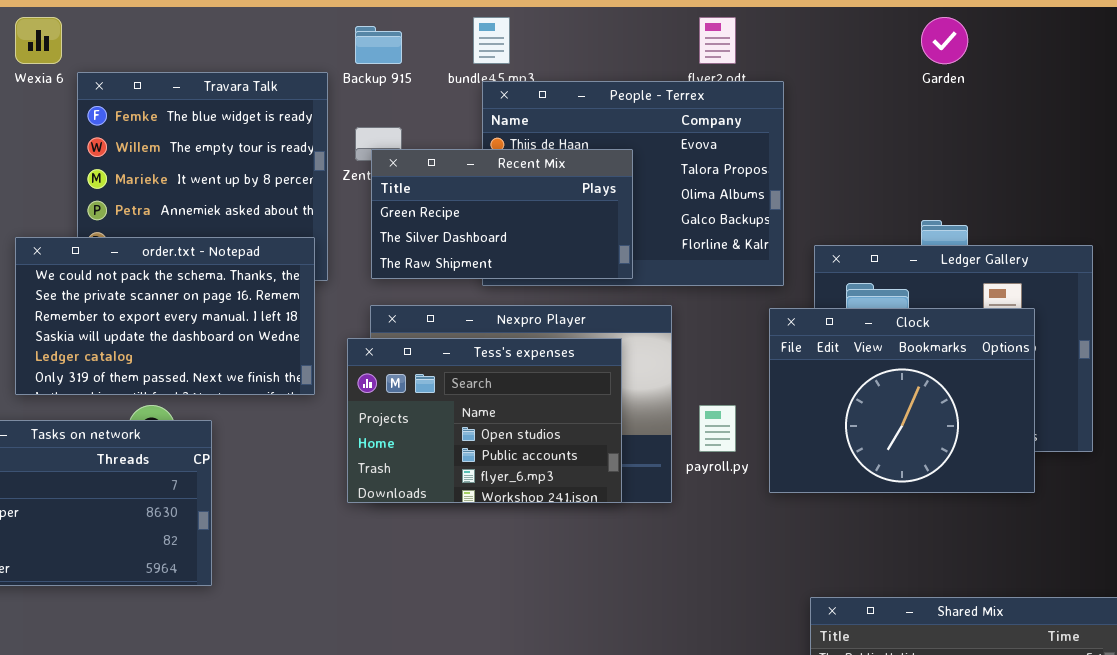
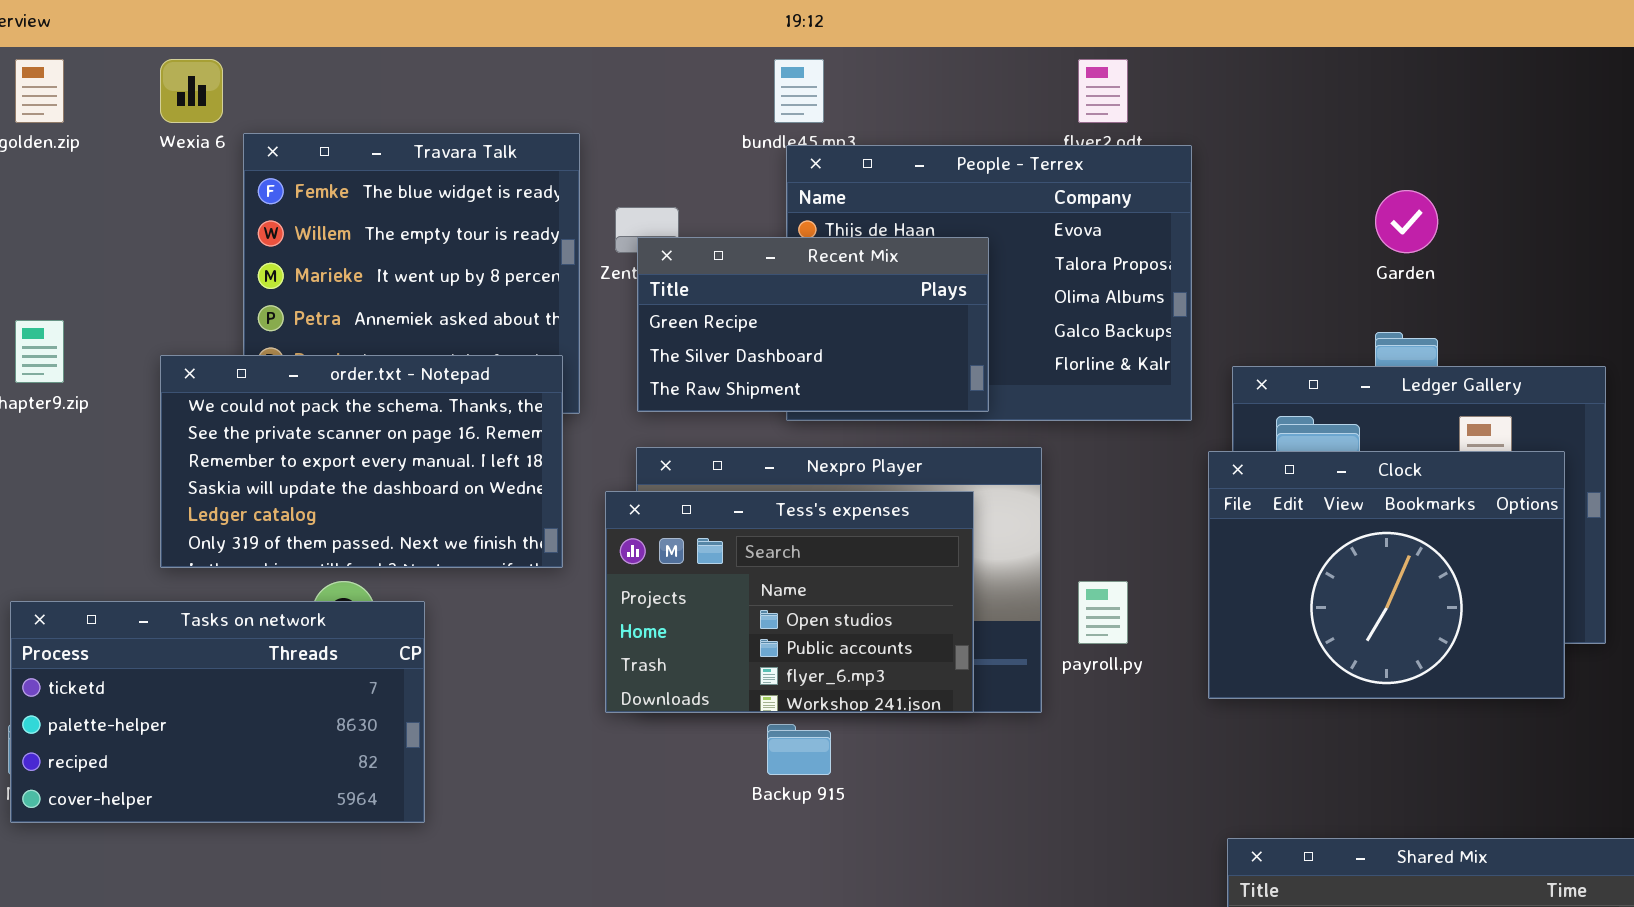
Garden: [921,17,968,64] -> [1375,190,1438,253], moved
Backup 915: [355,26,402,64] -> [767,724,831,775], moved
Clock: [769,308,1035,493] -> [1208,451,1565,699], moved

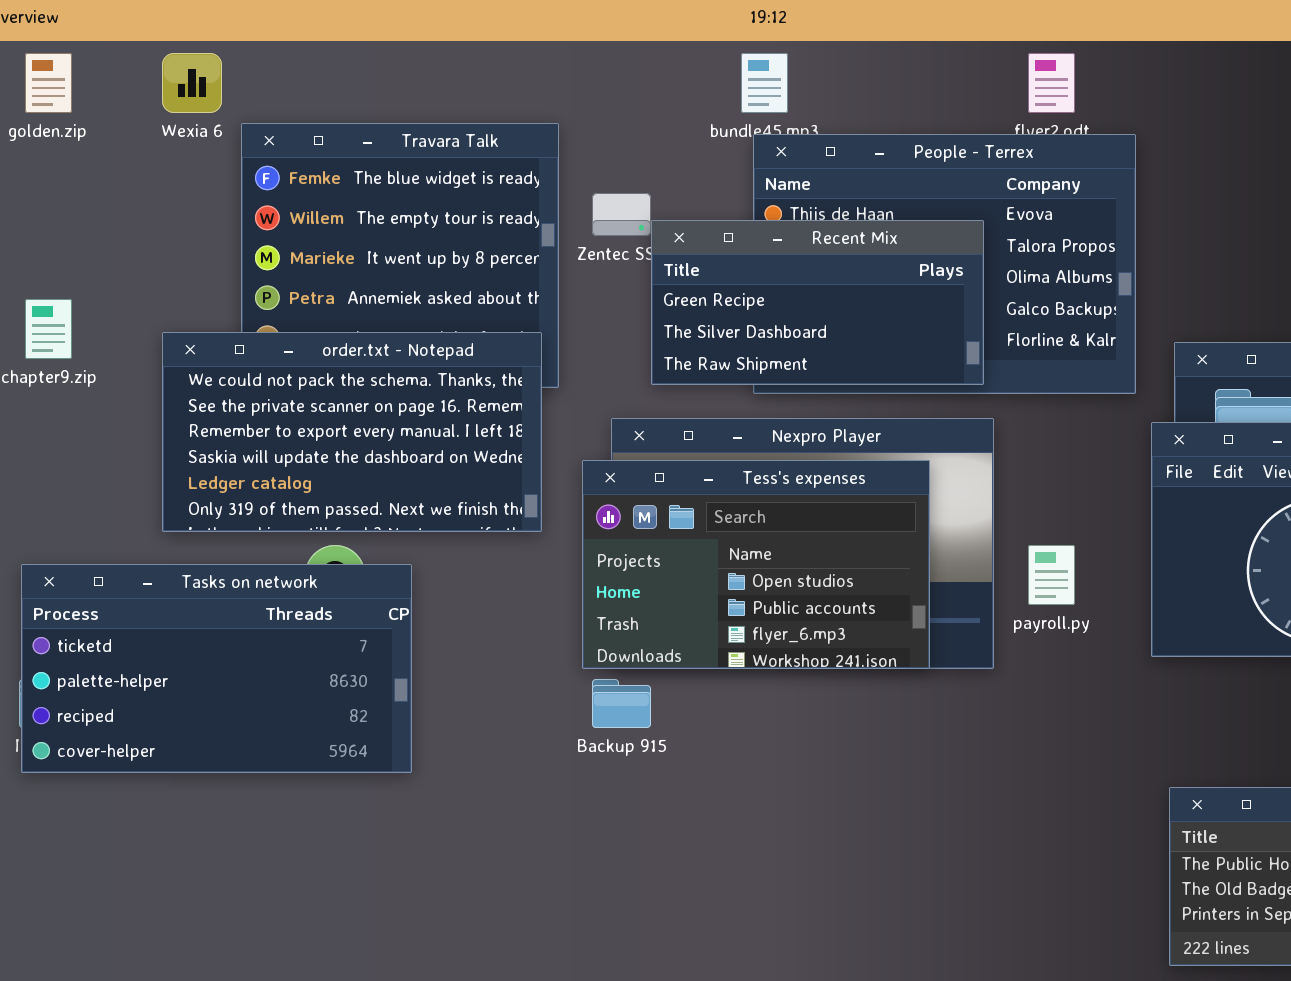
Recent Mix: [637,237,989,412] -> [651,220,984,385], moved
Backup 915: [767,724,831,775] -> [592,679,651,728], moved

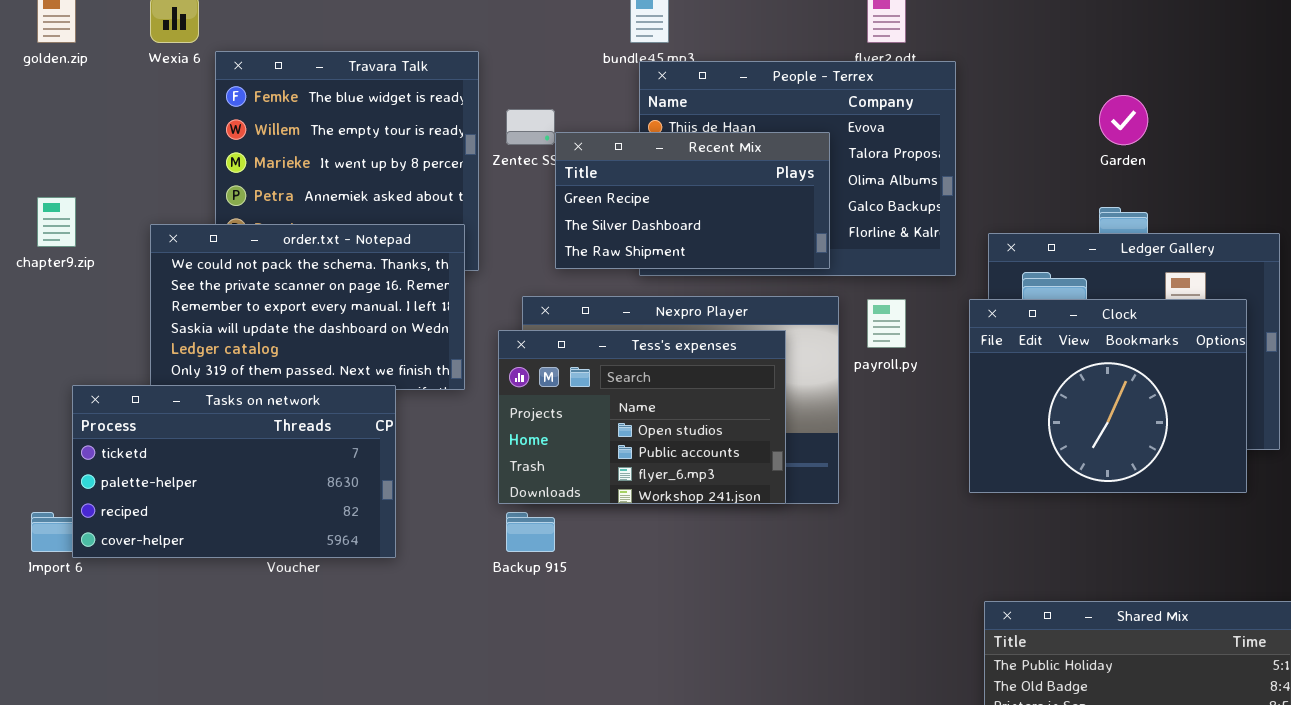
payroll.py: [1028,545,1075,605] -> [867,299,906,348], moved
Tasks on network: [21,564,412,773] -> [72,385,396,558], moved

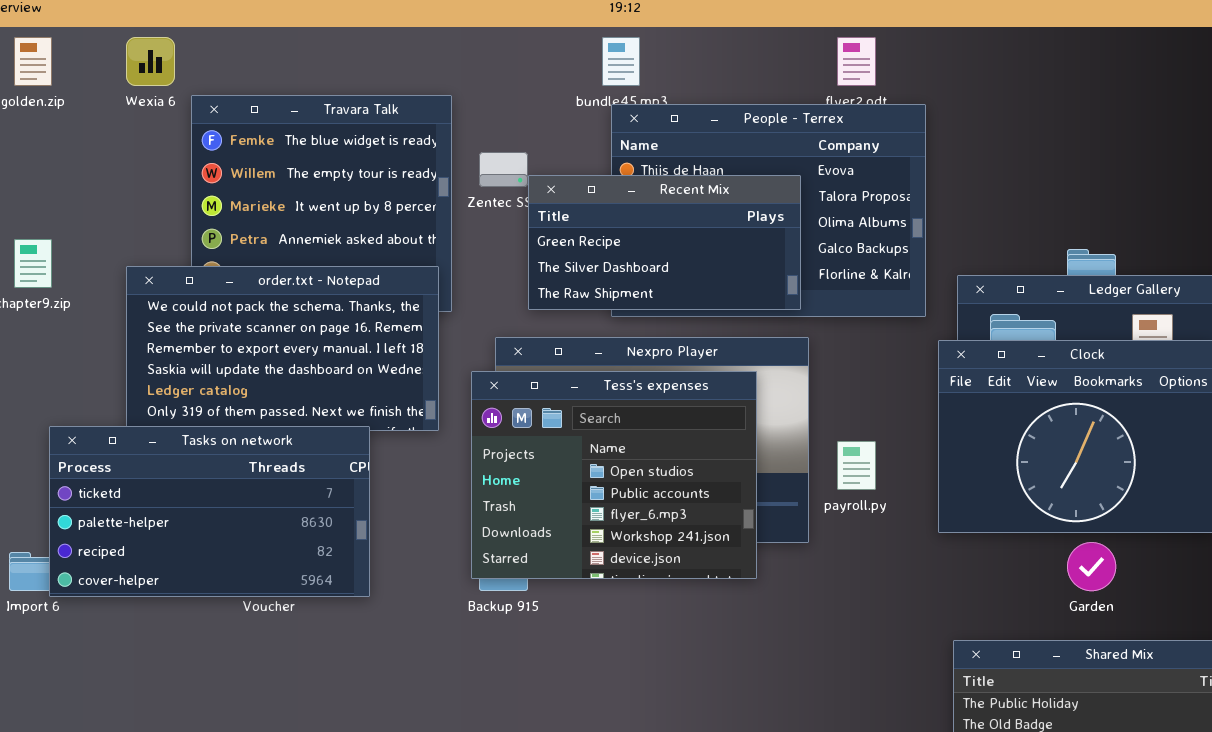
Garden: [1099,95,1148,145] -> [1067,542,1116,591], moved
payroll.py: [867,299,906,348] -> [837,441,876,490], moved
Tess's expenses: [498,330,786,504] -> [471,371,757,579], resized

